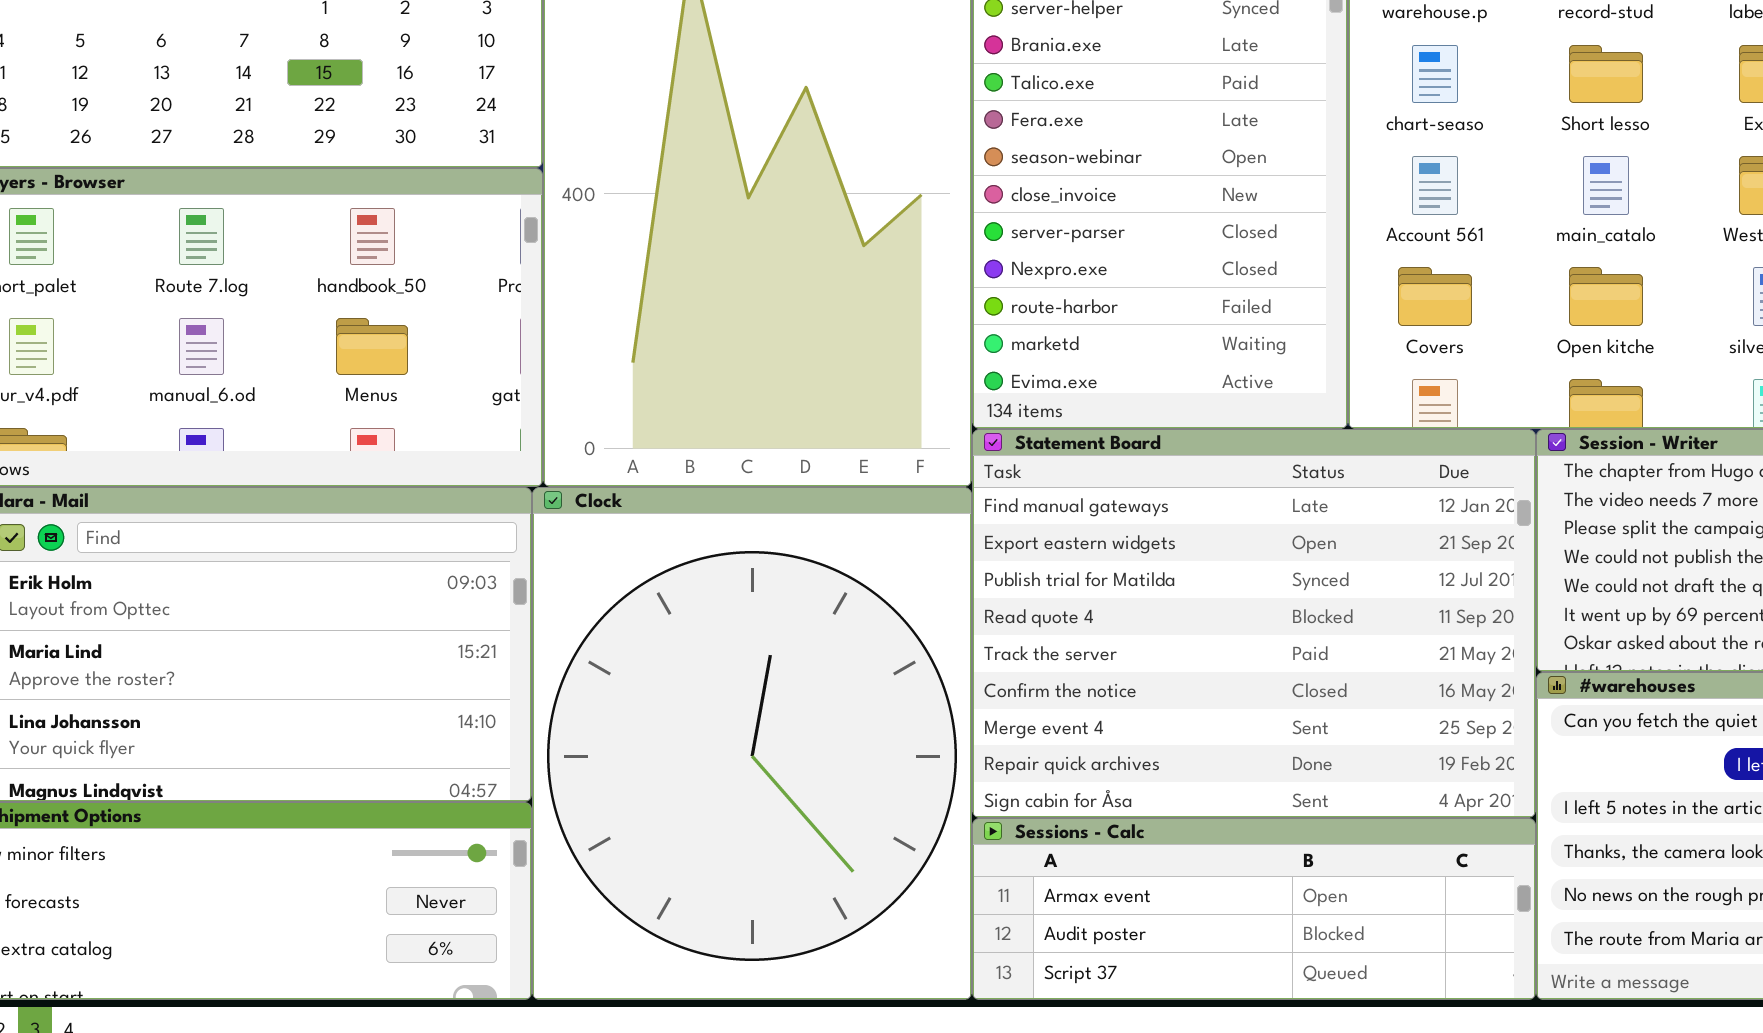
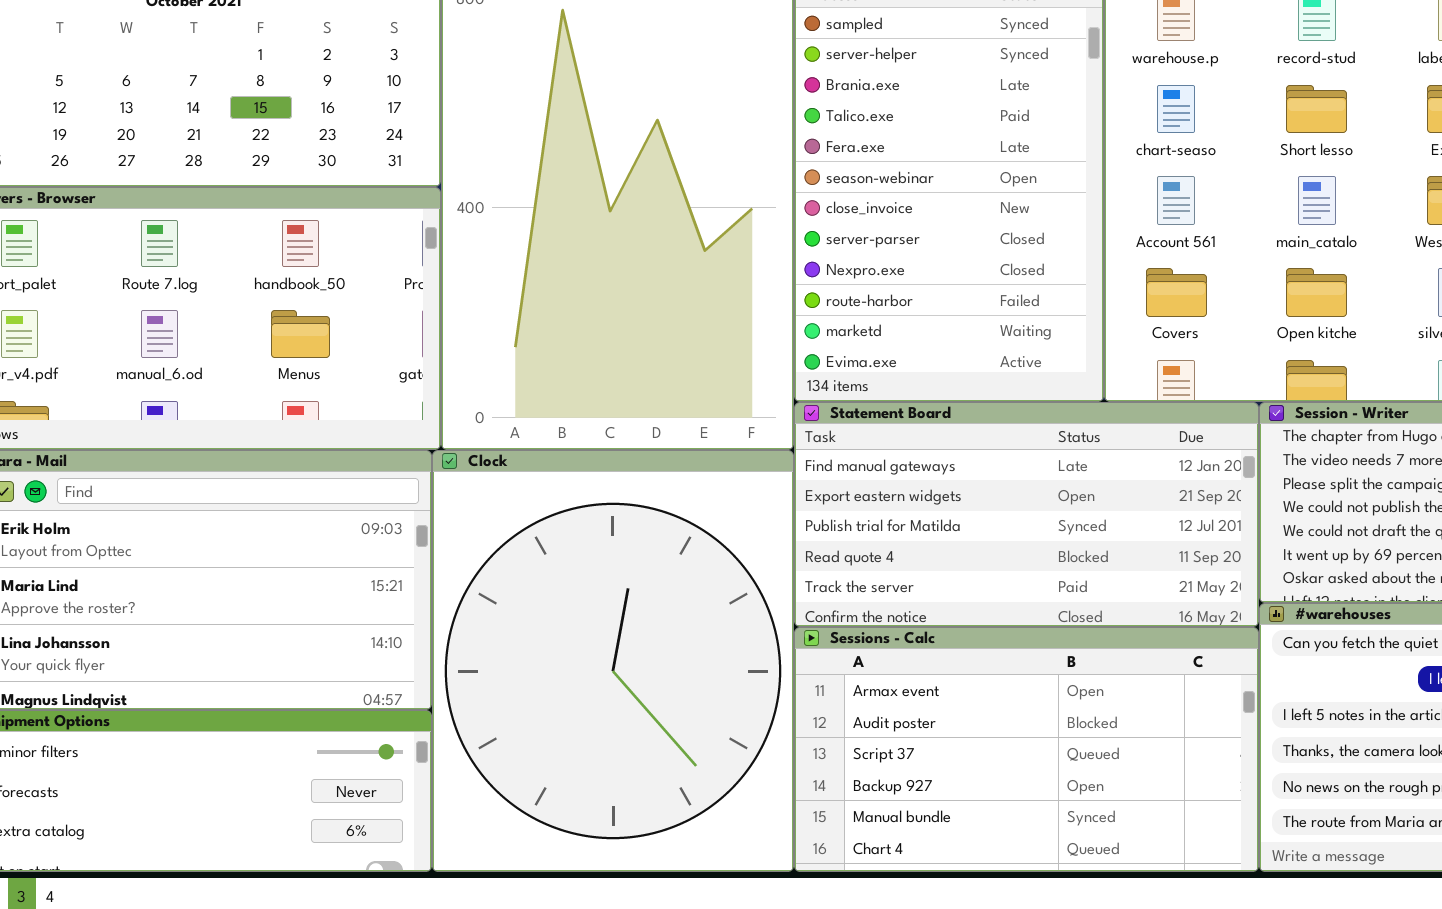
Statement Board: [972,429,1536,818] -> [794,402,1259,627], resized
Sessions - Calc: [972,818,1536,1000] -> [794,627,1259,872], resized

